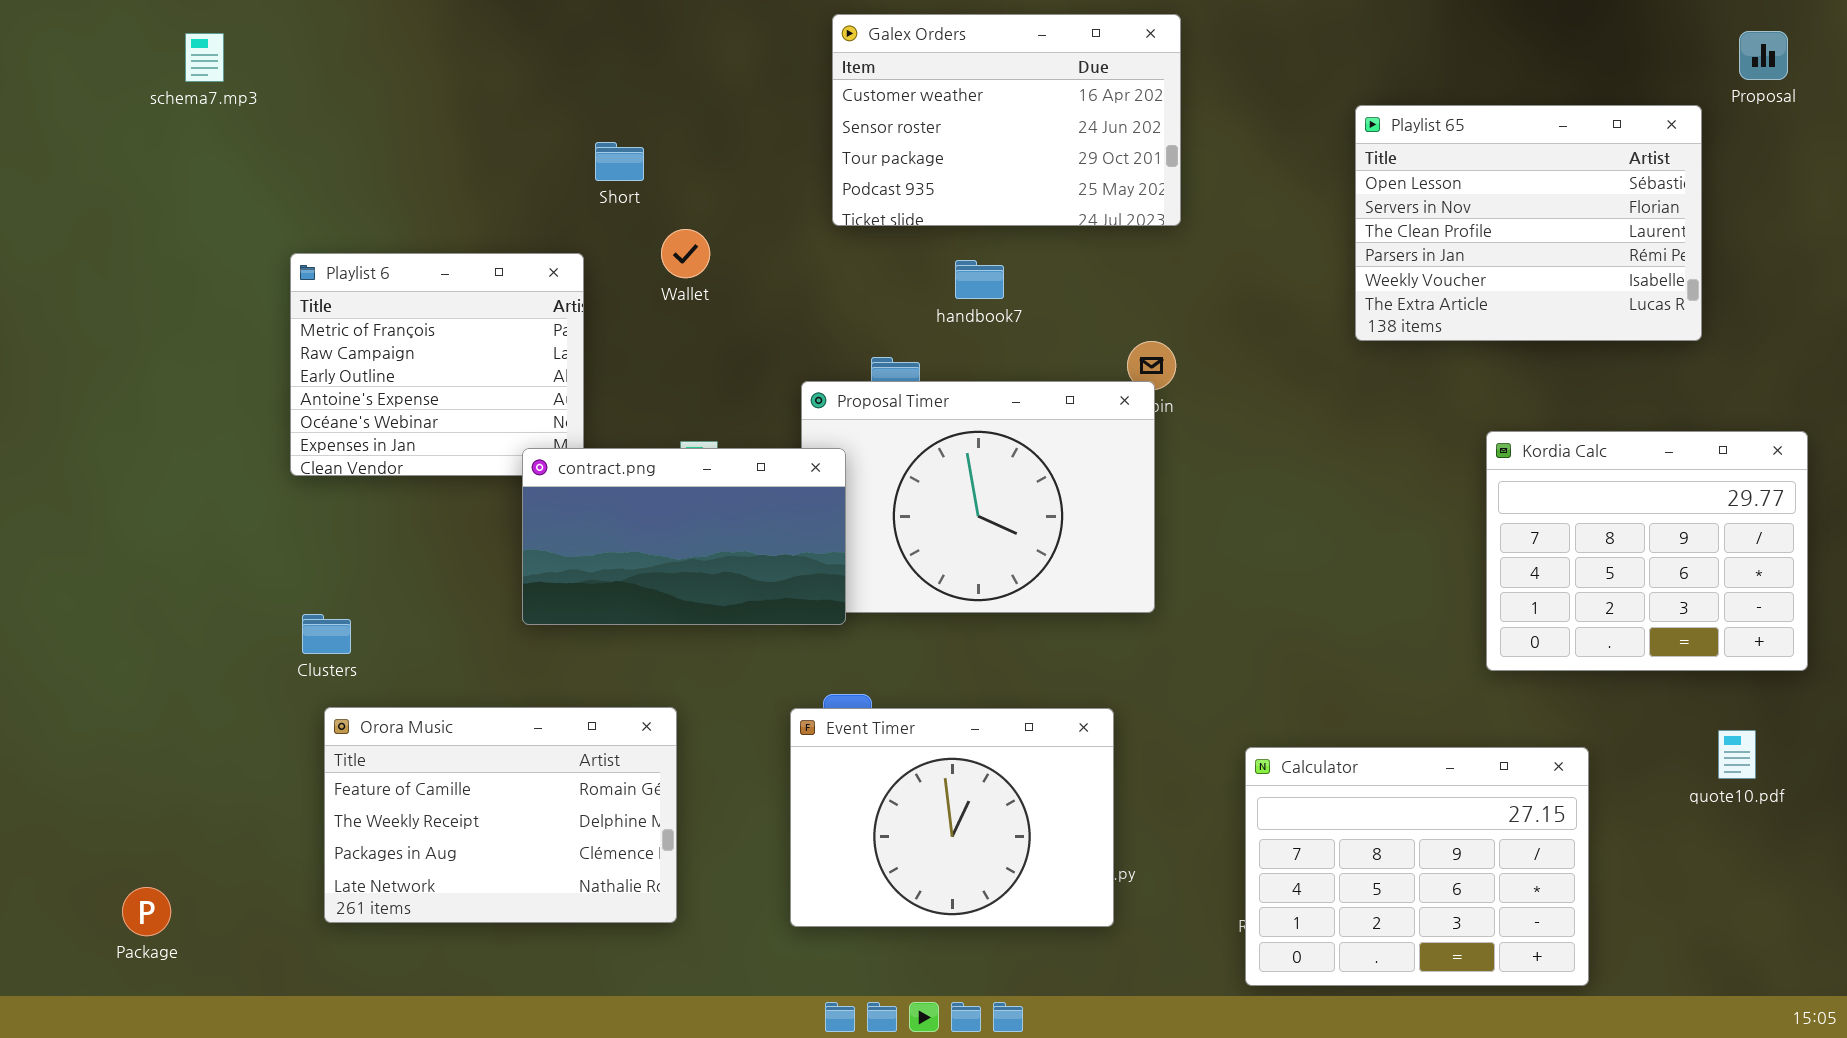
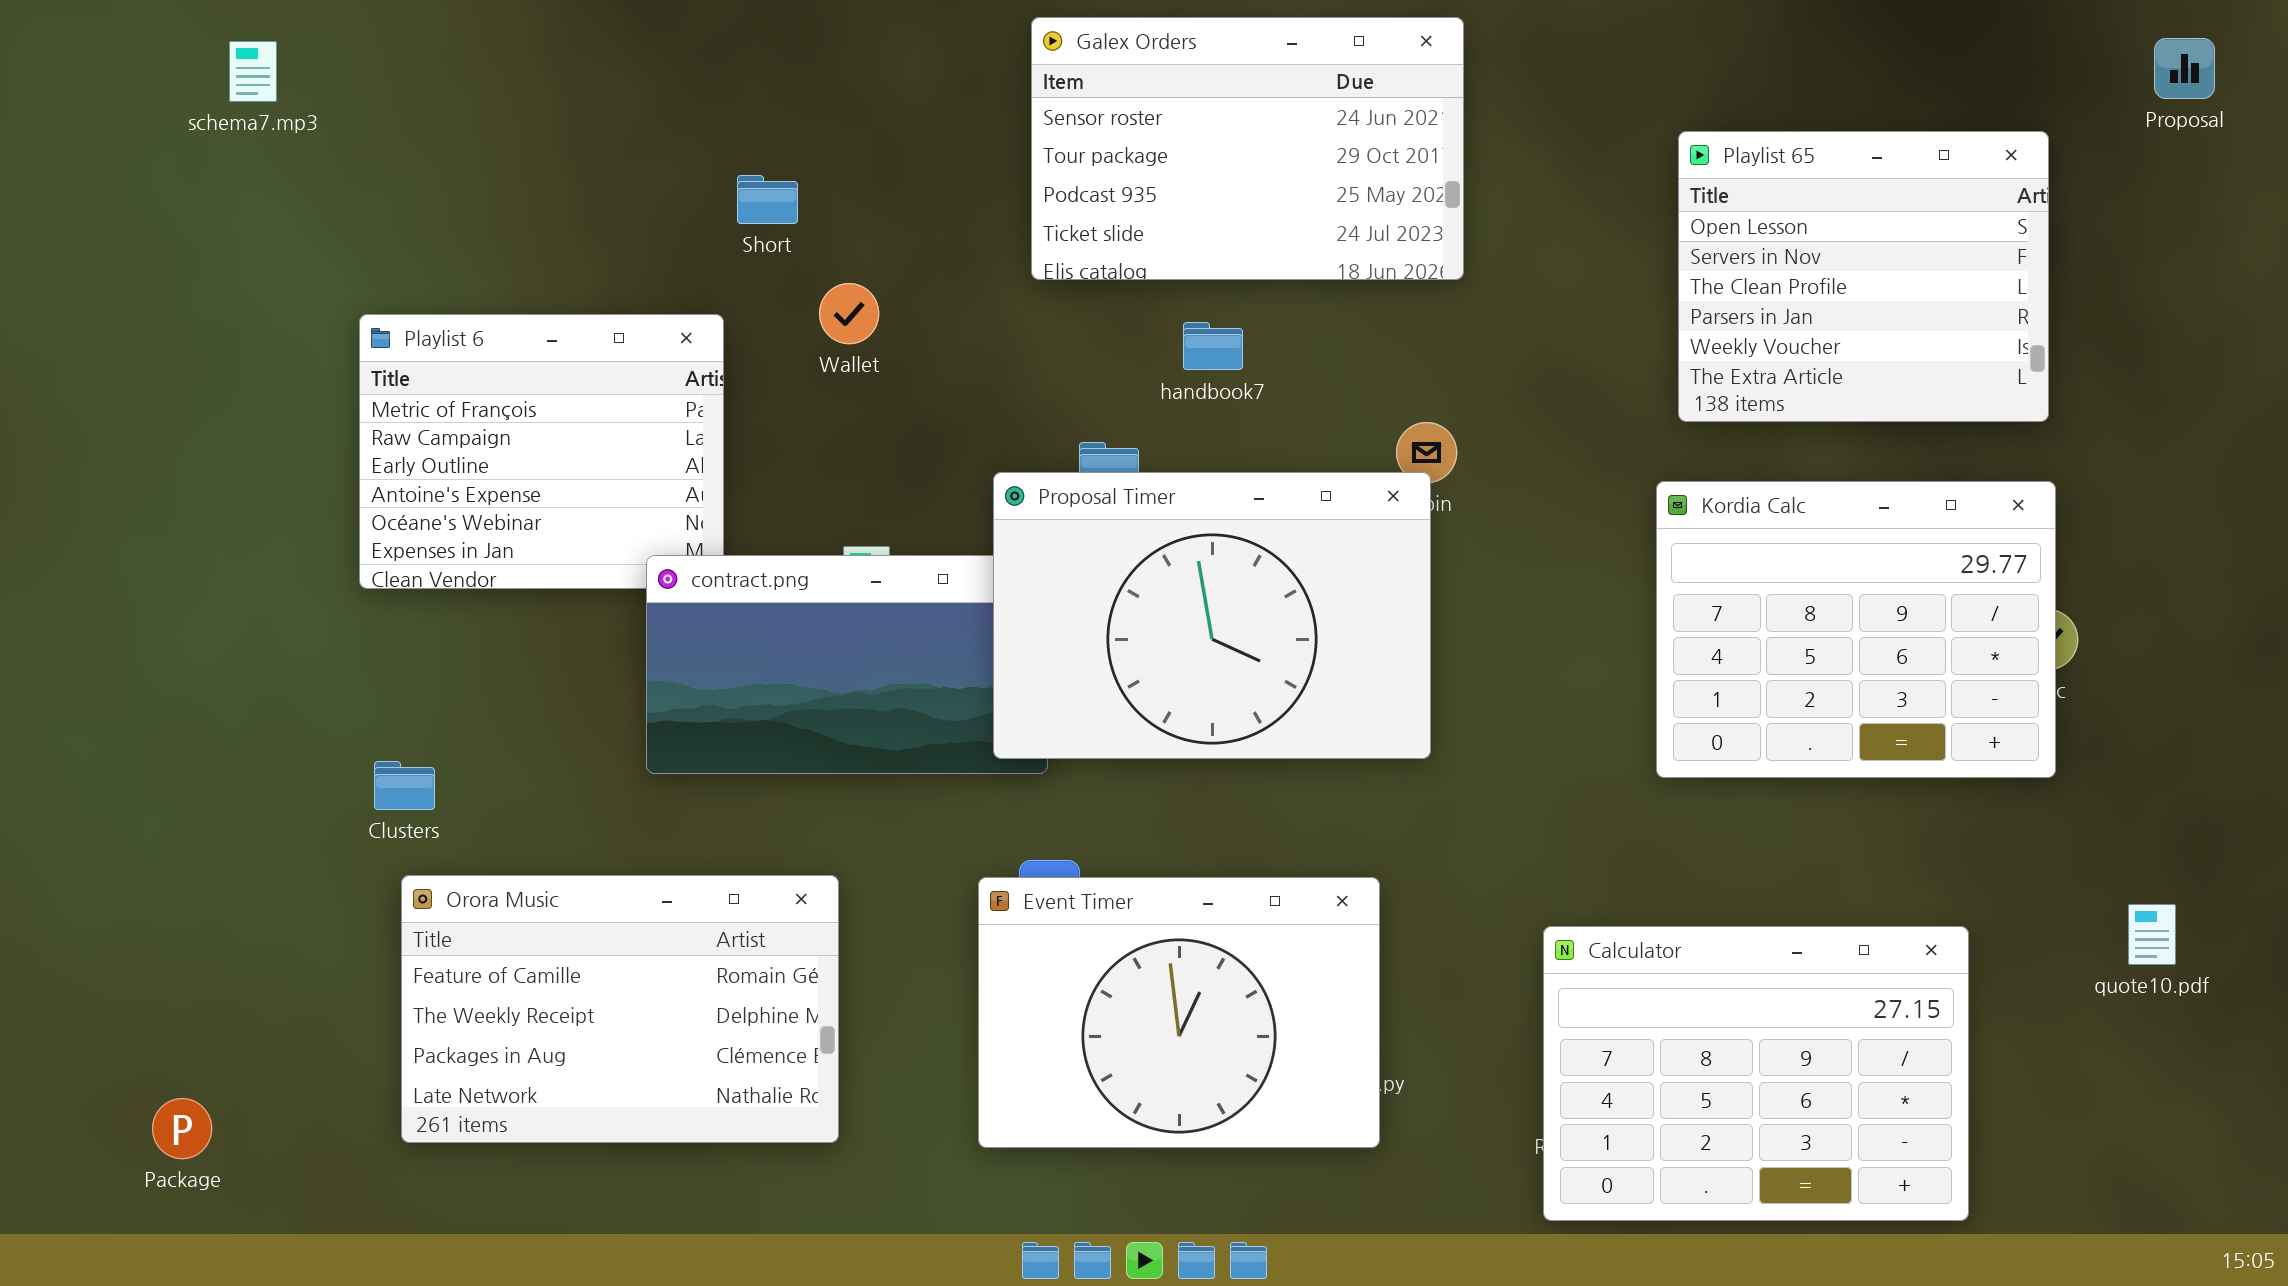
Galex Orders: [832,14,1181,226] -> [1031,17,1464,280], scrolled down 1 row
Playlist 65: [1355,105,1702,341] -> [1678,131,2049,422], resized
Proposal Timer: [801,381,1155,613] -> [993,472,1431,759], raised
Kordia Calc: [1486,431,1808,671] -> [1656,481,2056,778], moved

